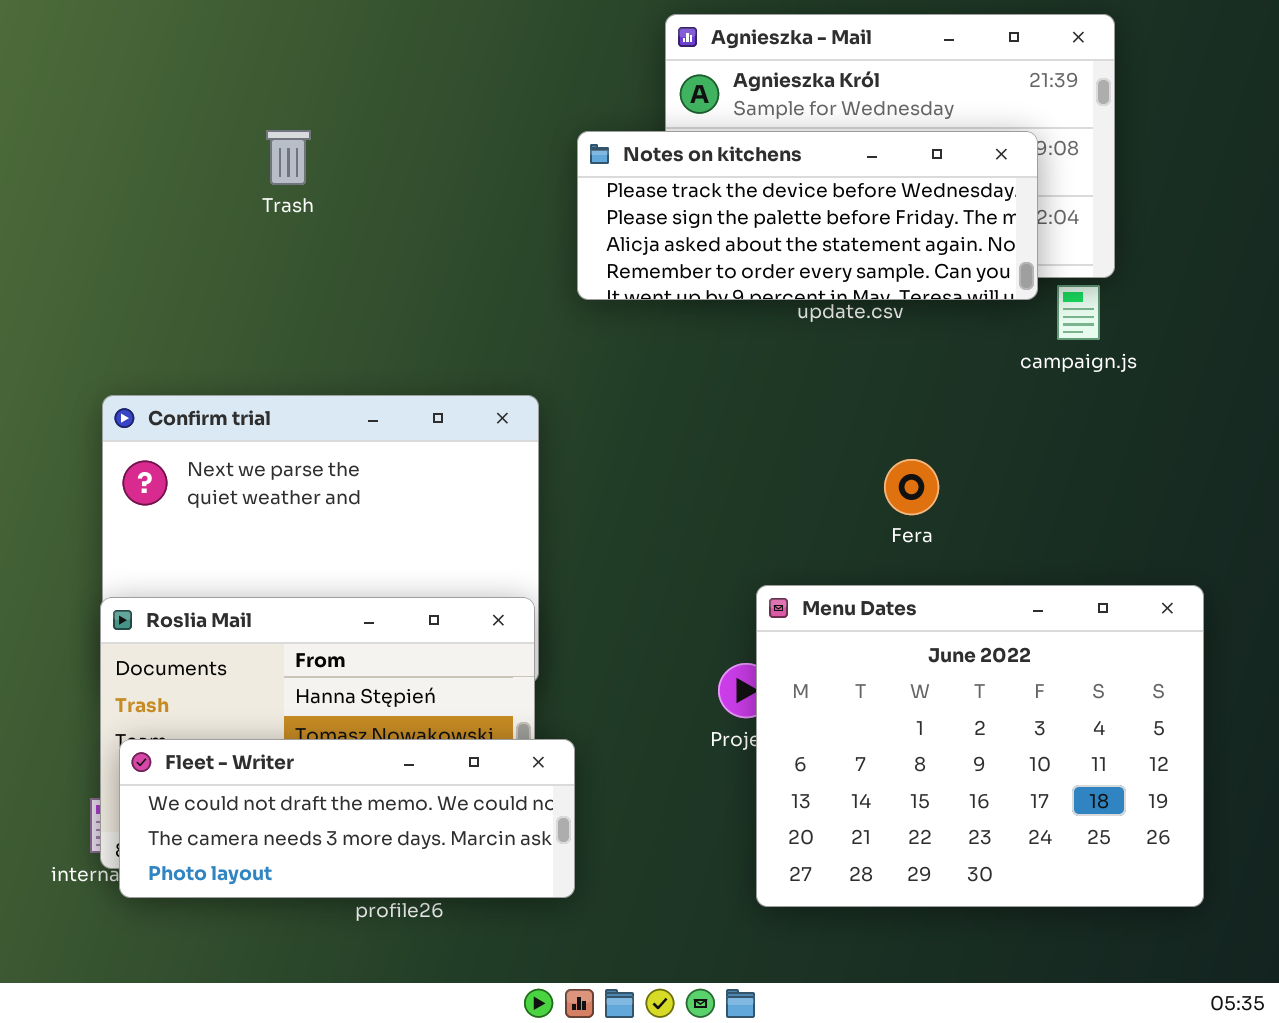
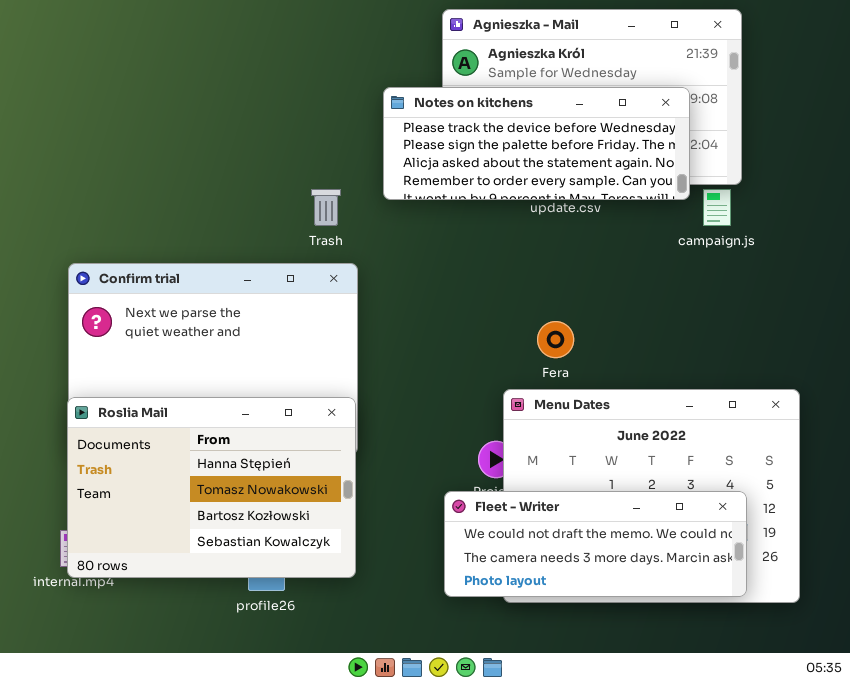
Trash: [266,130,311,185] -> [311,189,341,226], moved
Fera: [884,459,939,515] -> [537,321,574,358], moved
Fleet - Writer: [119,739,575,898] -> [444,491,747,597], moved

